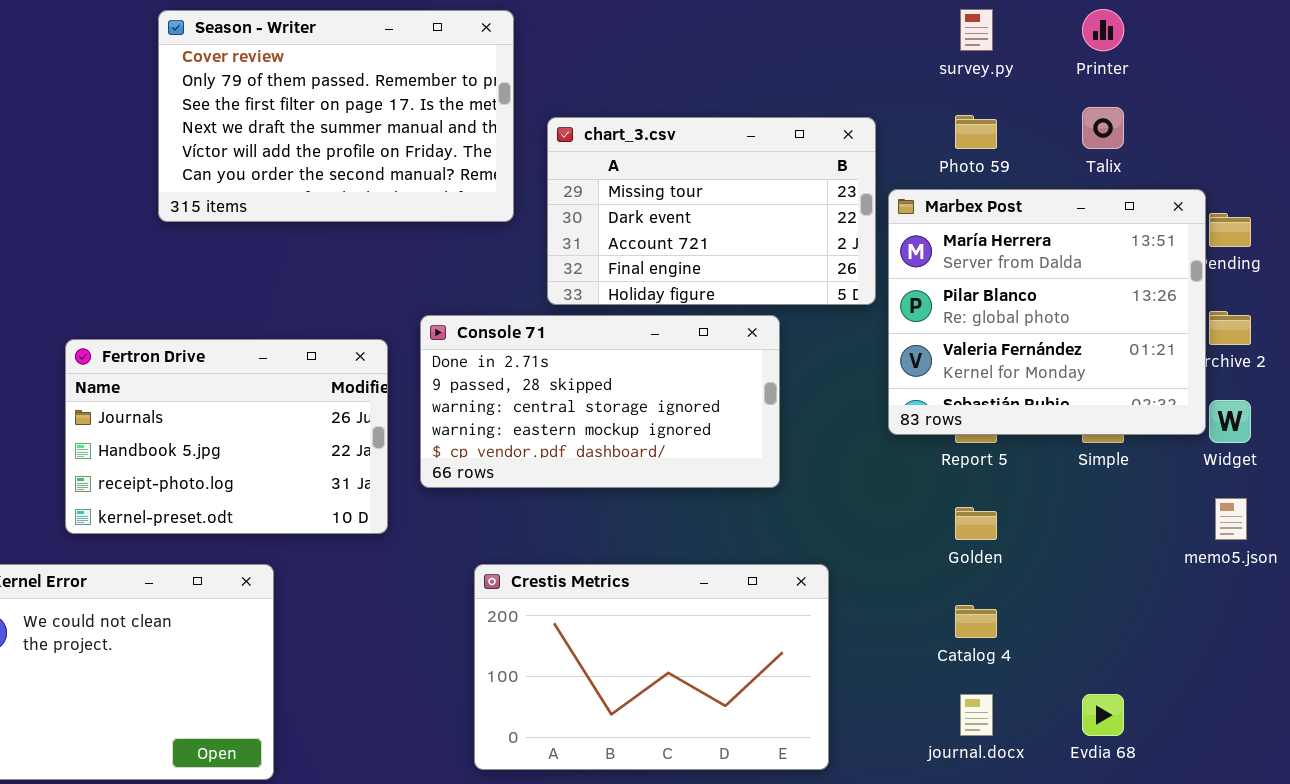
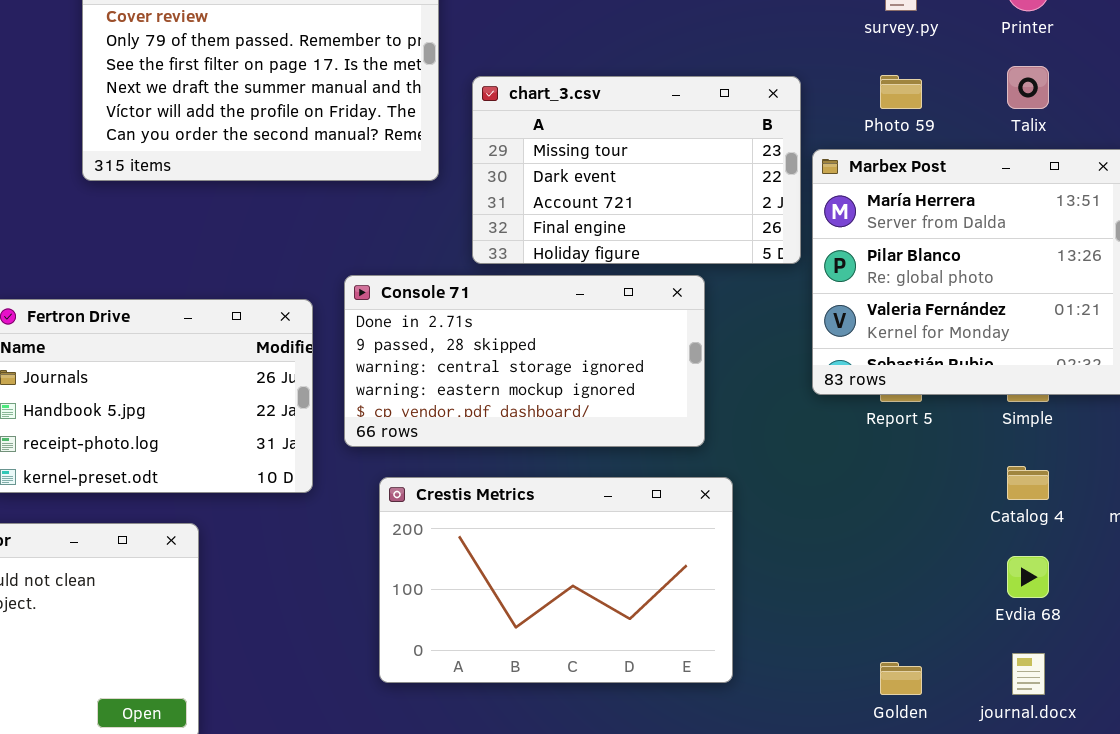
Golden: [955,507,997,540] -> [880,662,922,695], moved
Crestis Metrics: [474,564,829,770] -> [379,477,733,683], moved
Catalog 4: [955,605,997,638] -> [1007,466,1049,500], moved
journal.docx: [960,694,993,736] -> [1012,653,1045,695], moved
Evdia 68: [1082,694,1124,736] -> [1007,556,1049,598], moved

